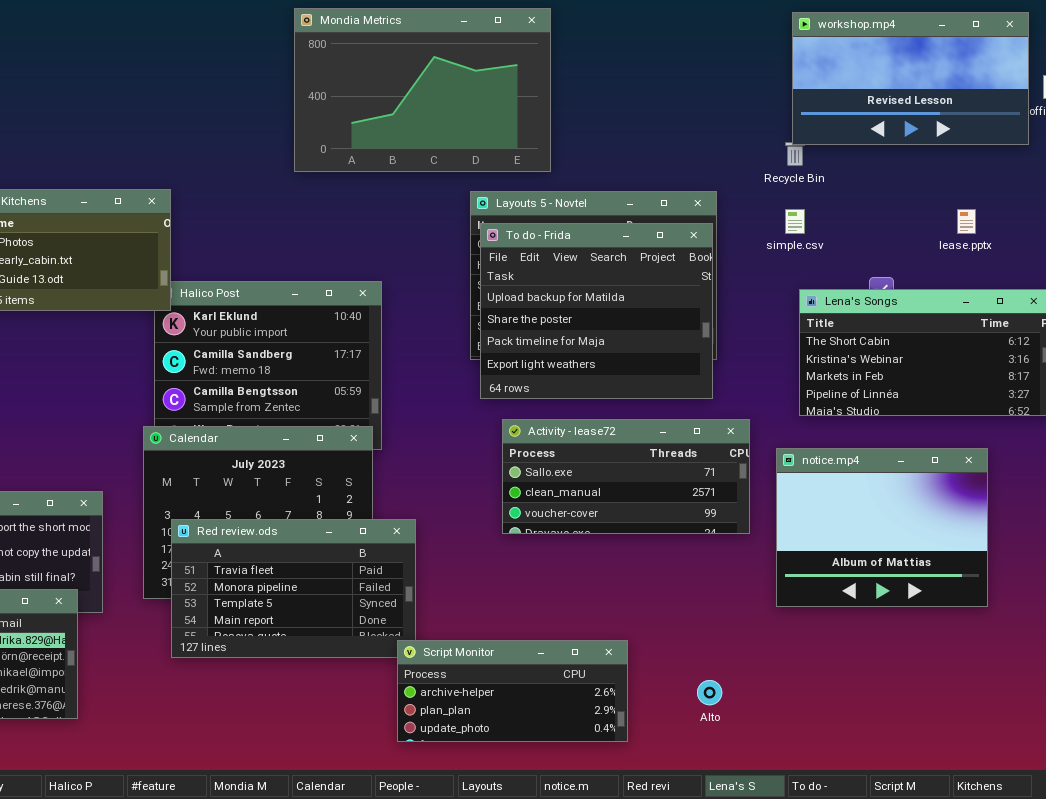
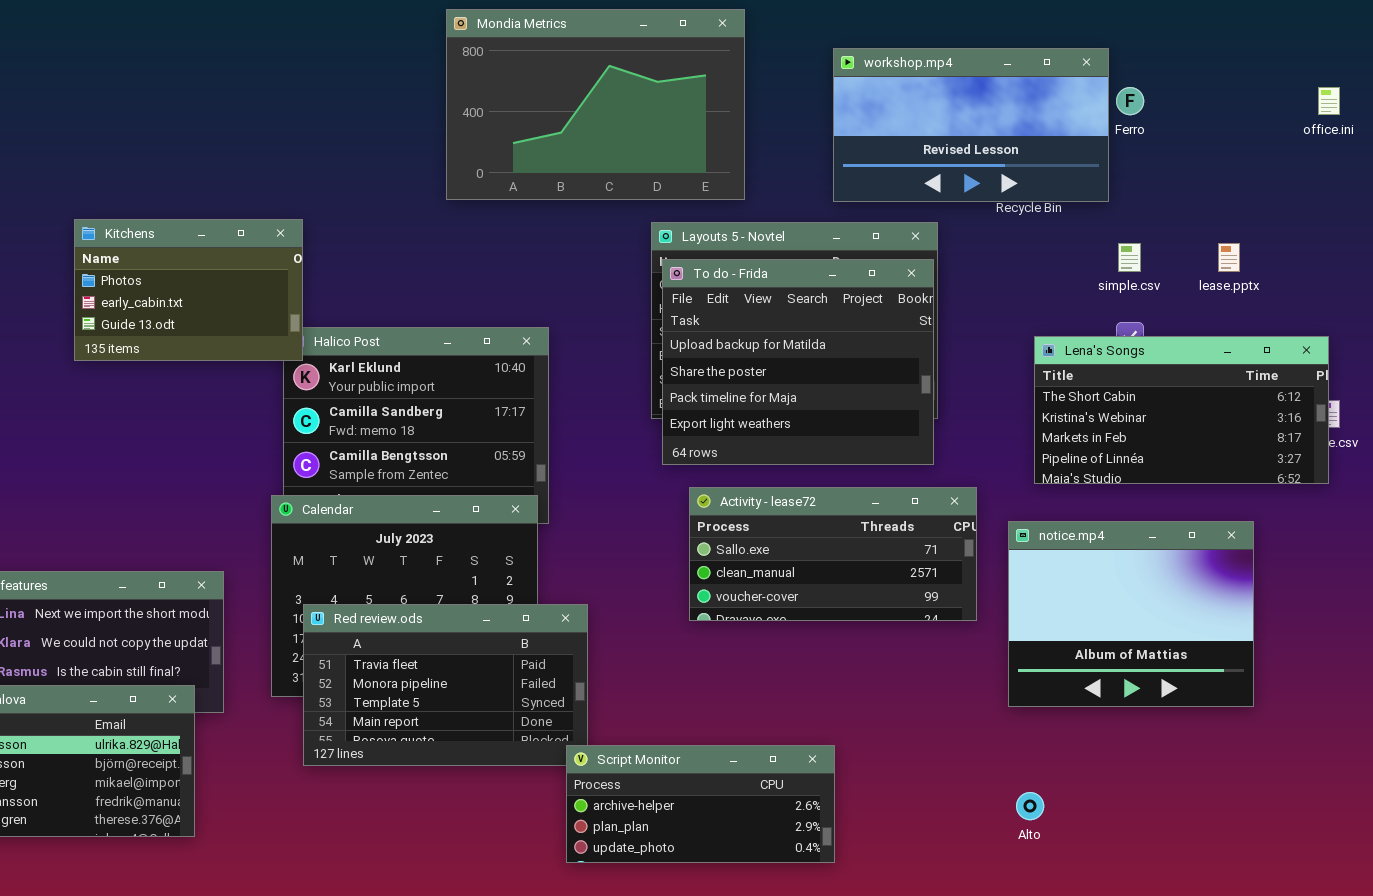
workshop.mp4: [792,12,1029,145] -> [833,48,1109,202], moved
simple.csv: [785,209,805,234] -> [1118,243,1141,272], moved
Alto: [697,680,722,705] -> [1016,792,1044,820], moved

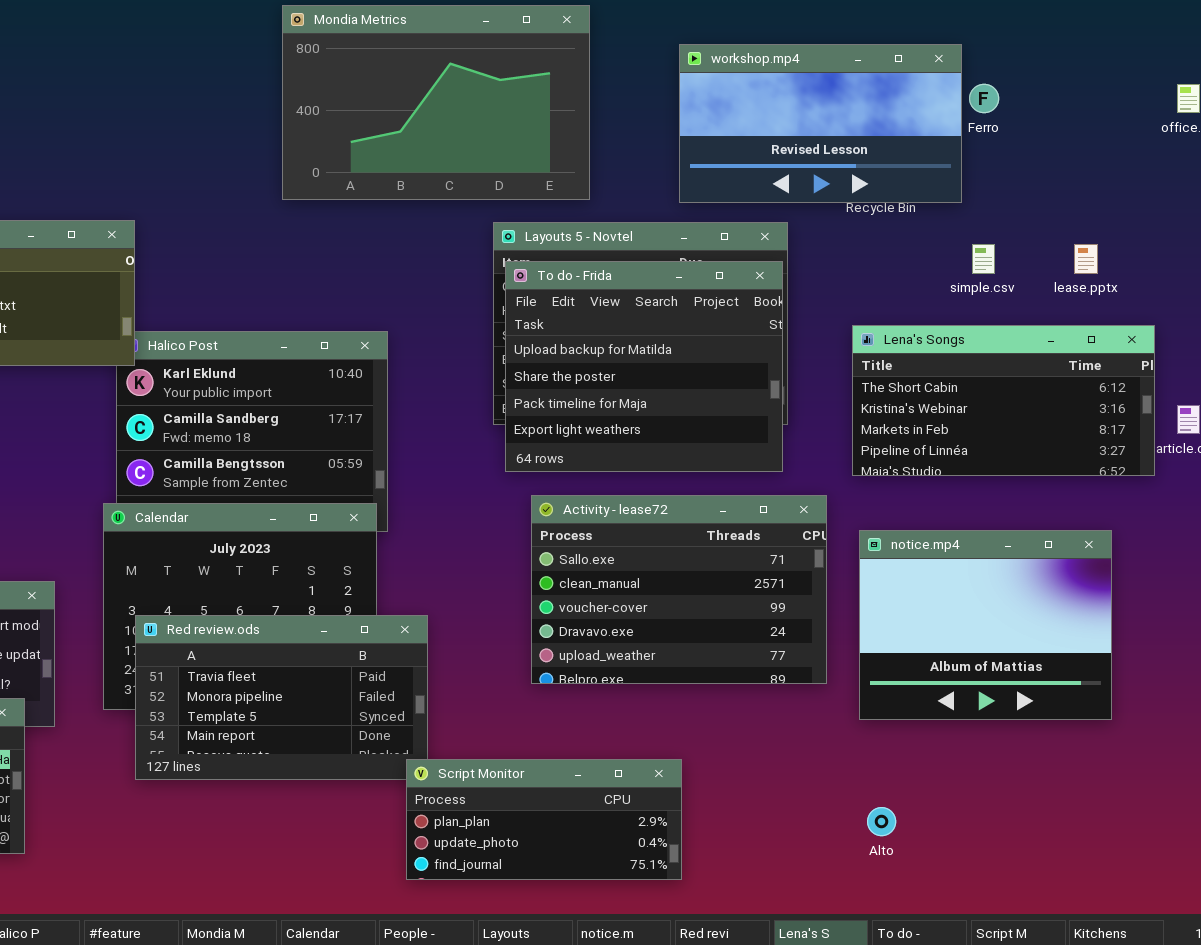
Lena's Songs: [1034,336,1329,484] -> [852,325,1155,476], moved
Activity - lease72: [689,487,977,621] -> [531,495,827,684], resized
Script Monitor: [566,745,835,863] -> [406,759,682,880], scrolled down 1 row

